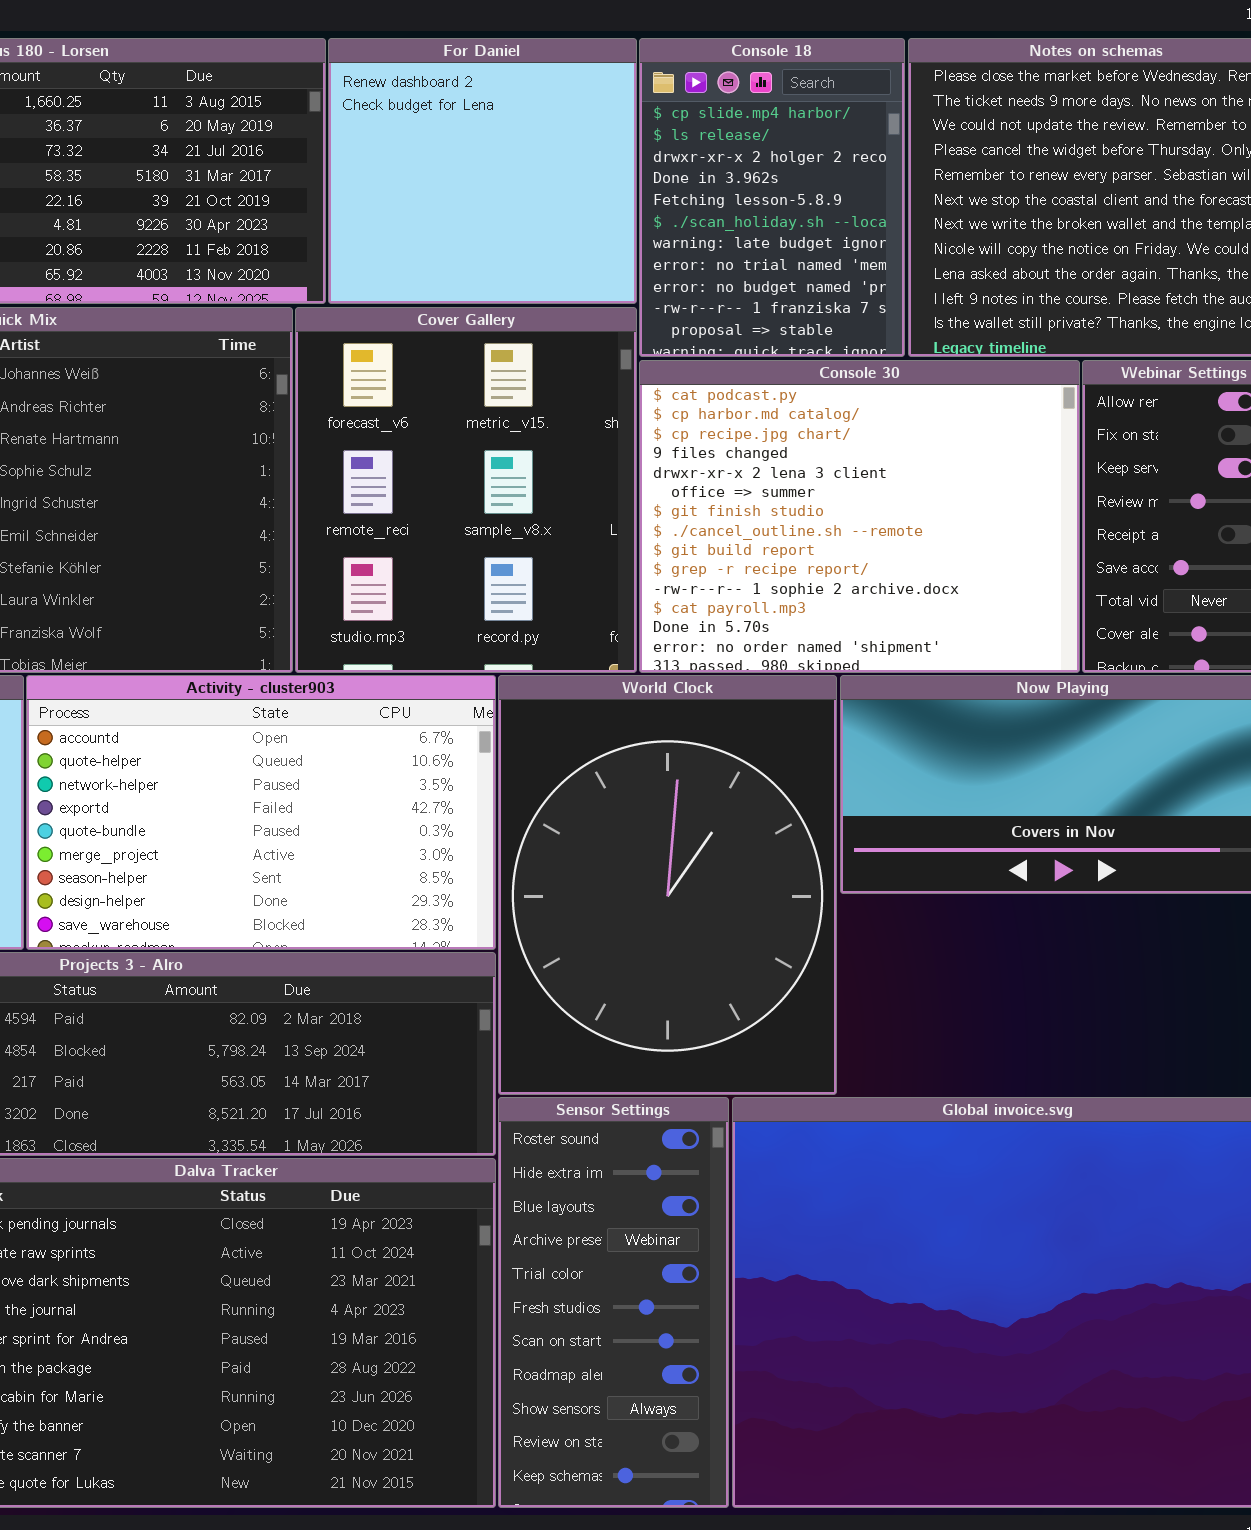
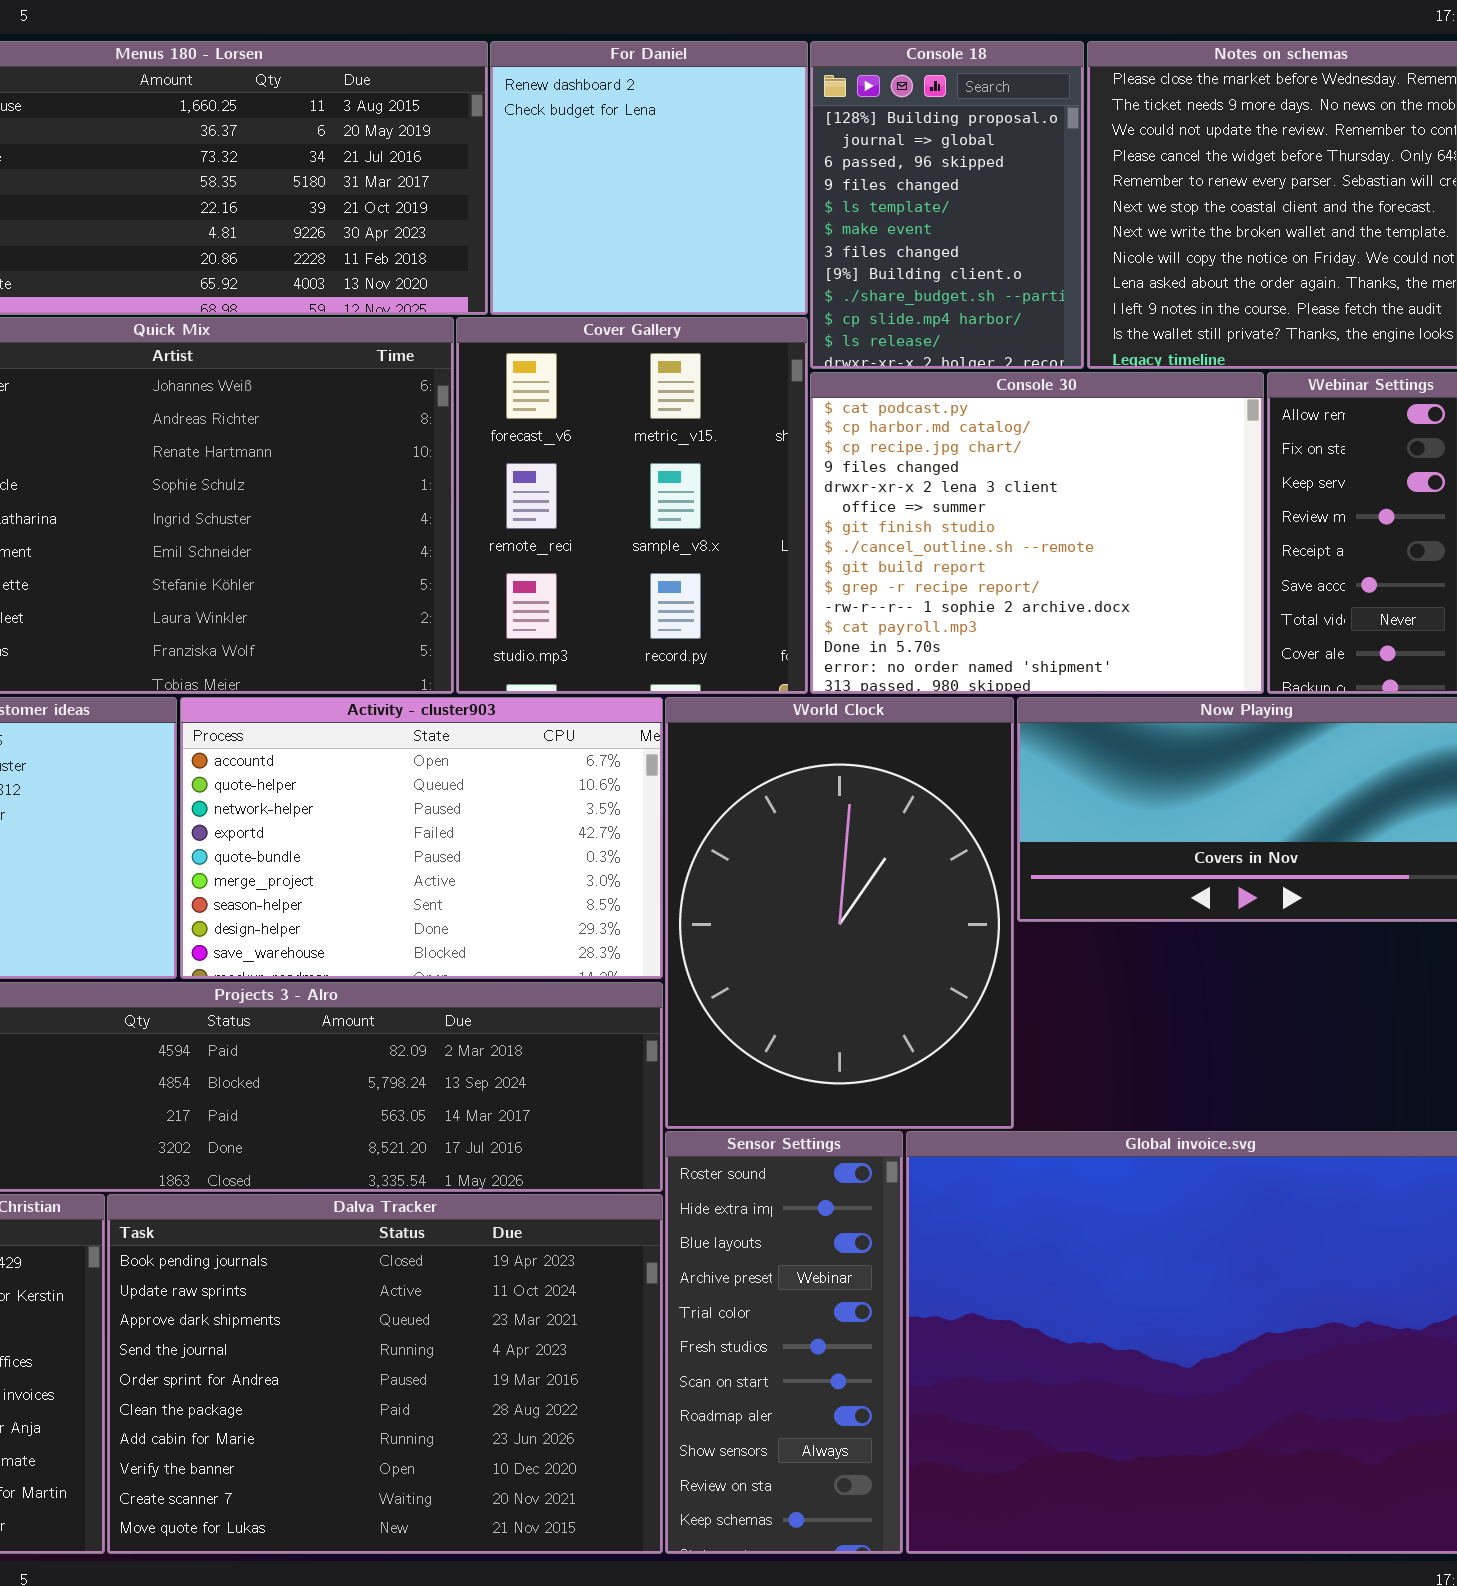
Console 18: [639,38,905,357] -> [810,41,1084,369], scrolled up 9 rows

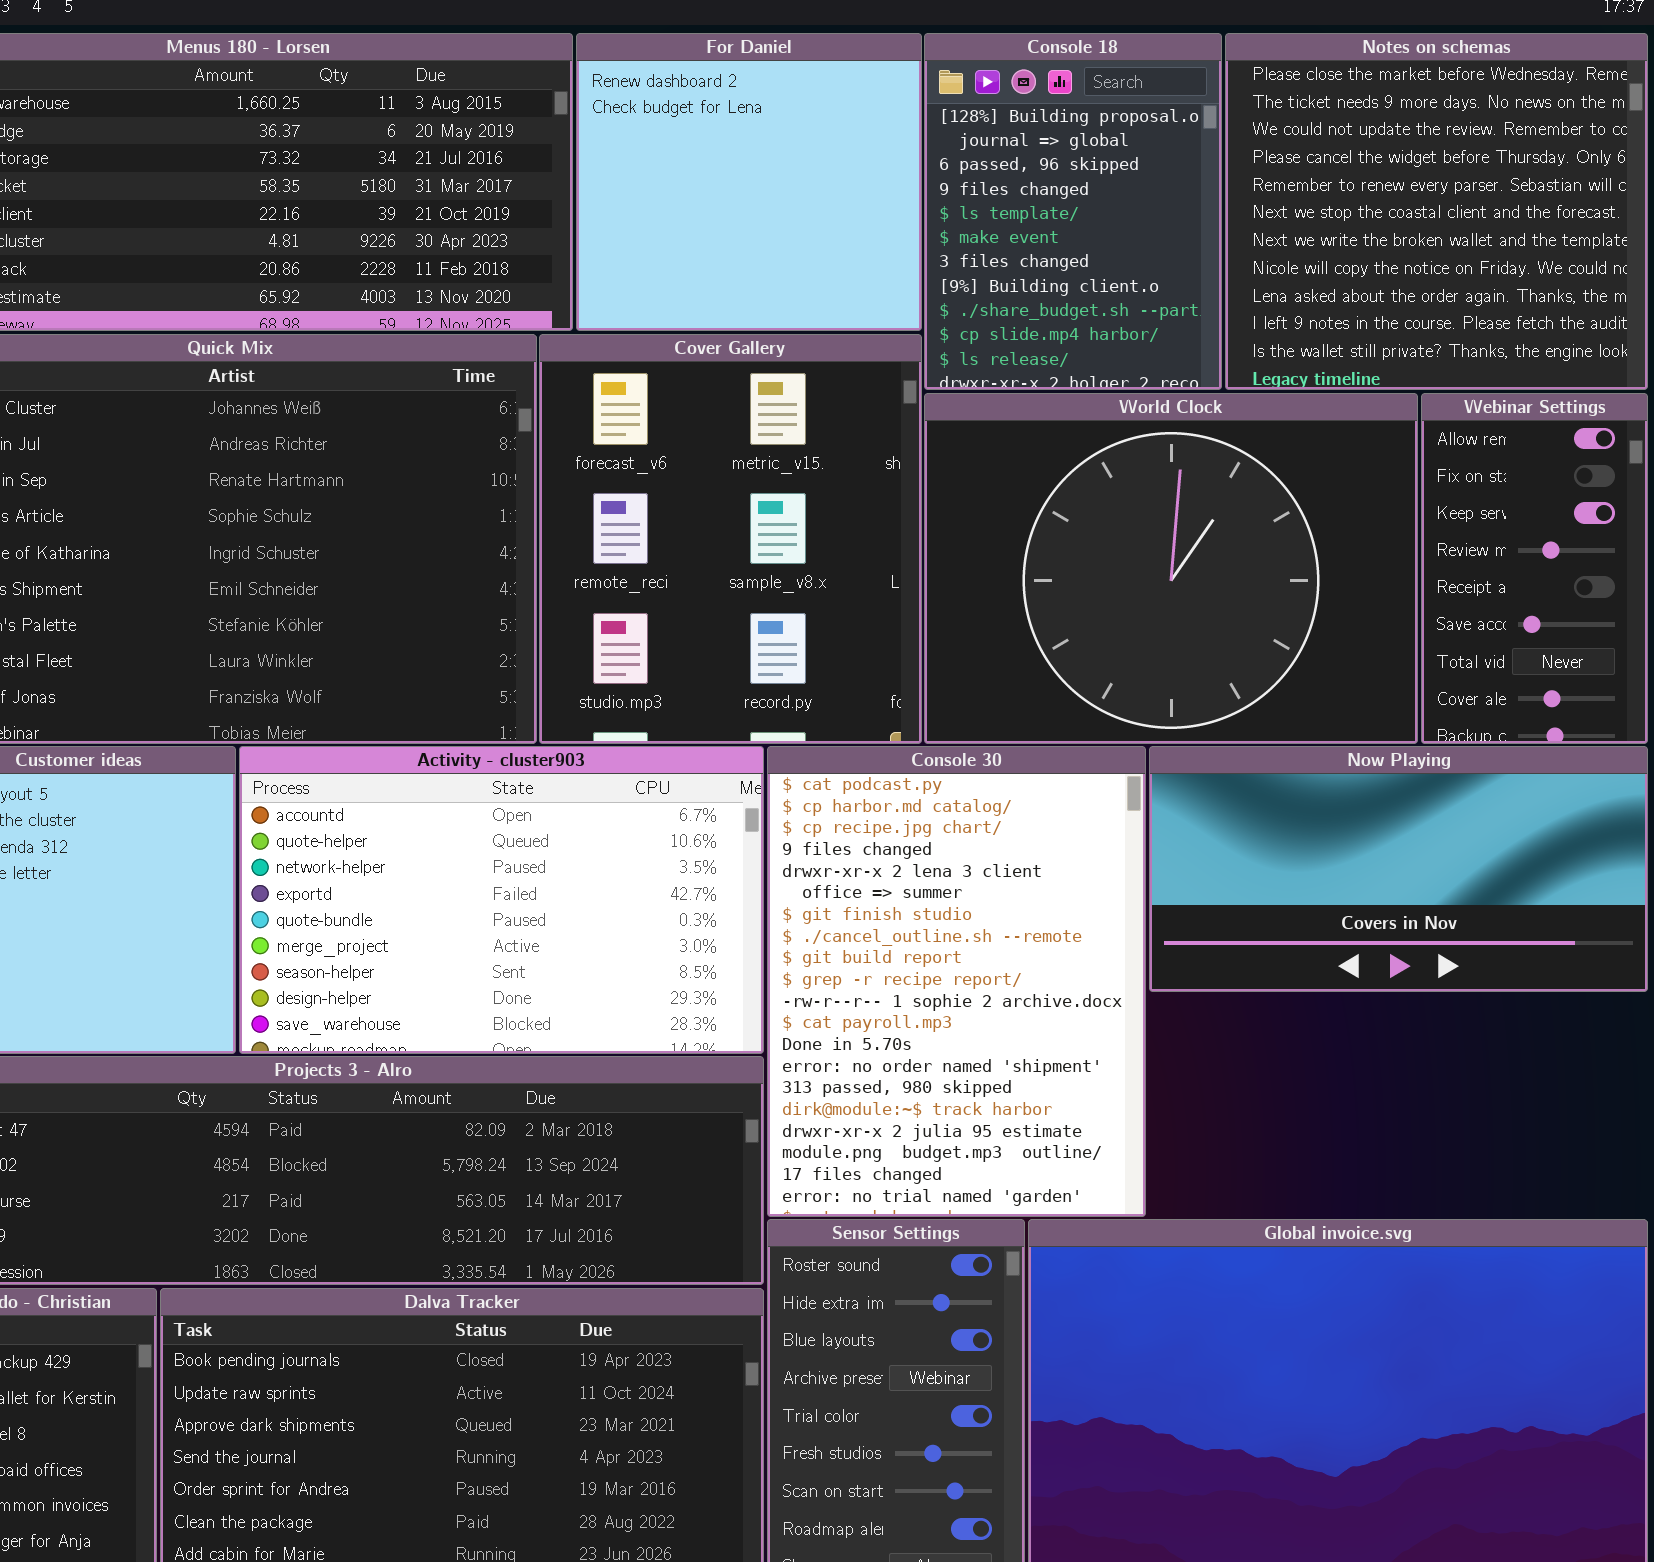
Console 30: [810,372,1264,694] -> [767,746,1146,1217], moved, resized
World Clock: [665,697,1014,1129] -> [924,393,1418,744], moved, resized

